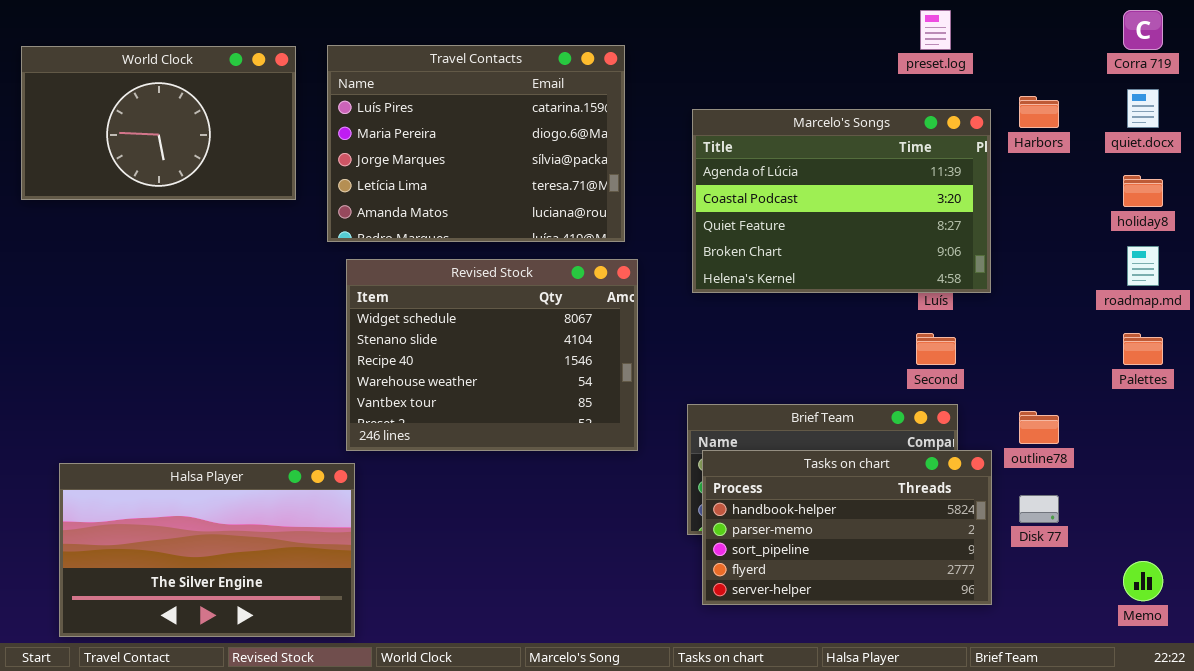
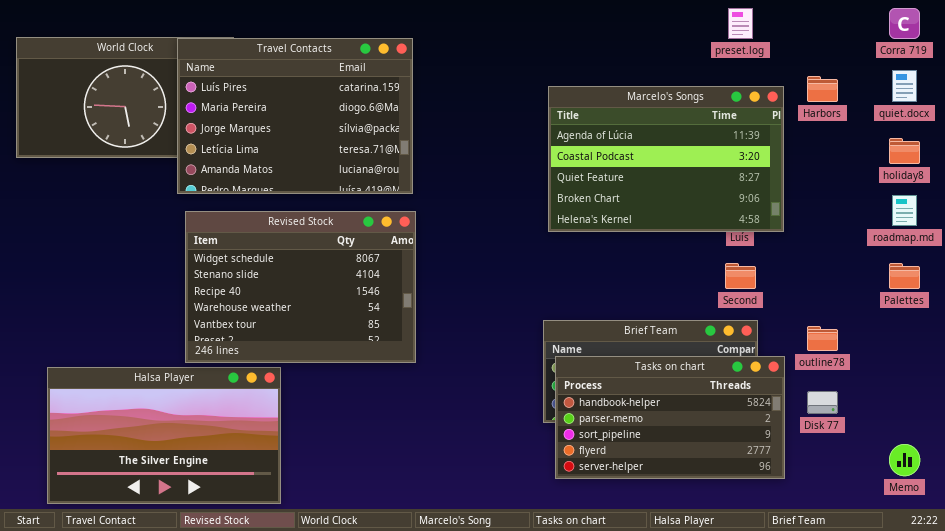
Travel Contacts: [327,45,625,242] -> [177,38,413,194], moved
Revised Stock: [346,259,638,451] -> [185,211,416,363], moved

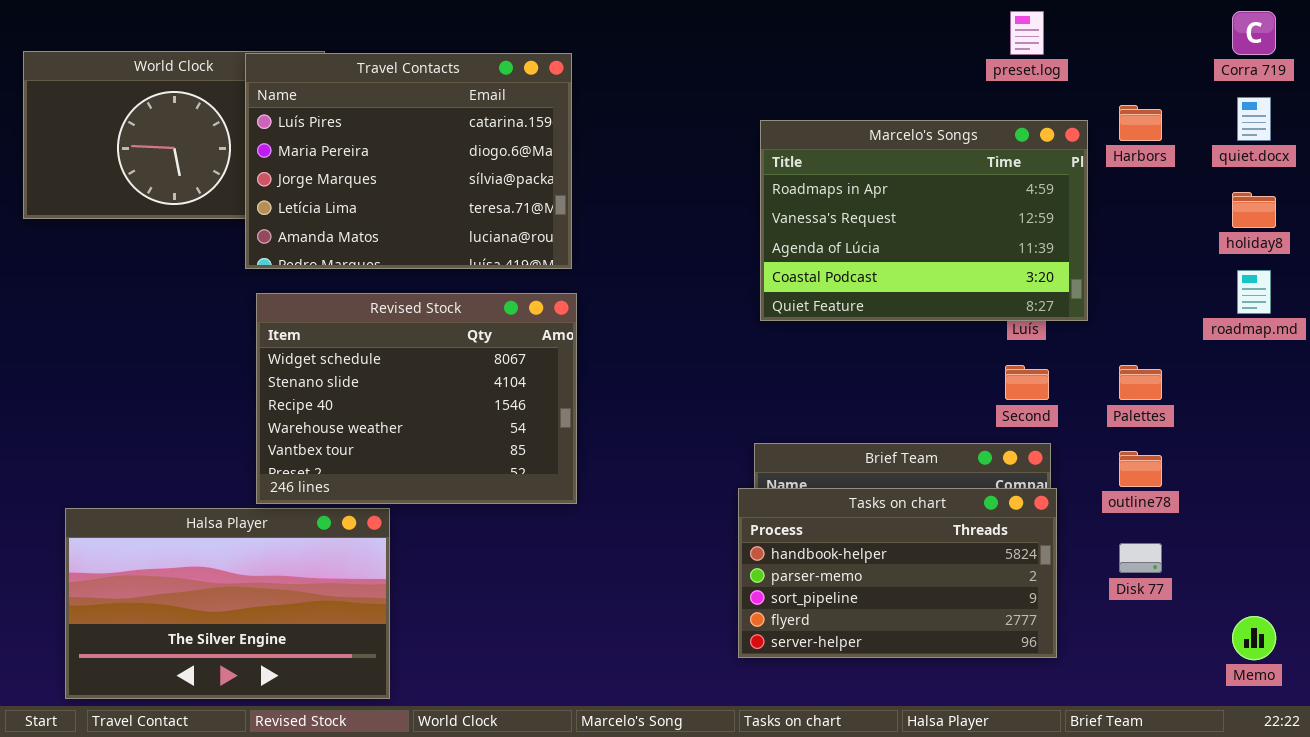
Marcelo's Songs: [548,86,784,232] -> [760,120,1088,321], scrolled up 2 rows
Palettes: [889,263,920,289] -> [1119,365,1162,400], moved
Tasks on chart: [555,356,785,479] -> [738,488,1057,658], moved

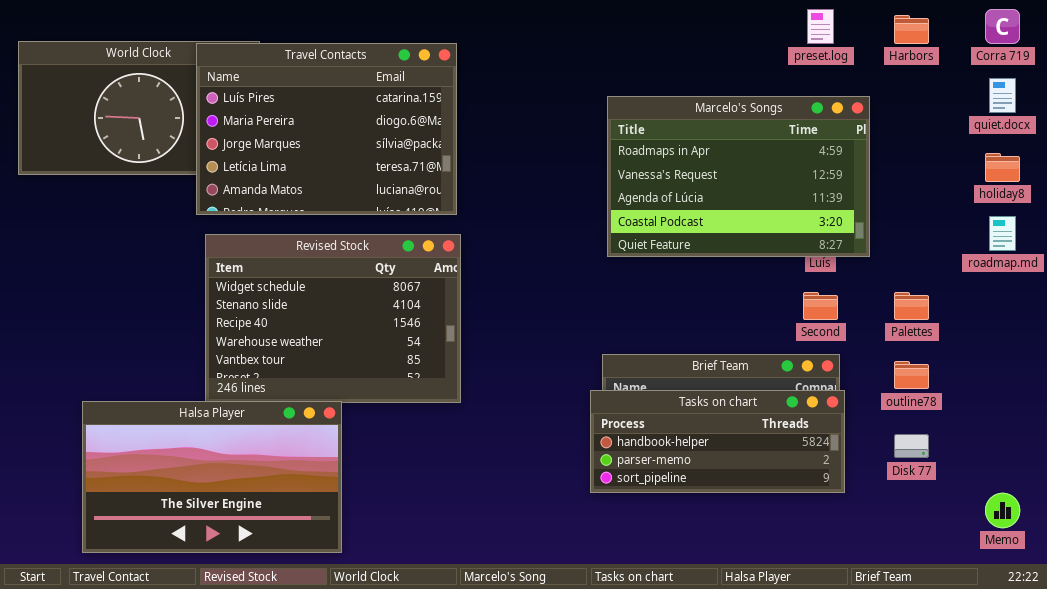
Harbors: [1119,105,1162,141] -> [894,15,929,44], moved
Tasks on chart: [738,488,1057,658] -> [590,390,845,493], resized
Halsa Player: [65,508,390,699] -> [82,401,342,553], moved

